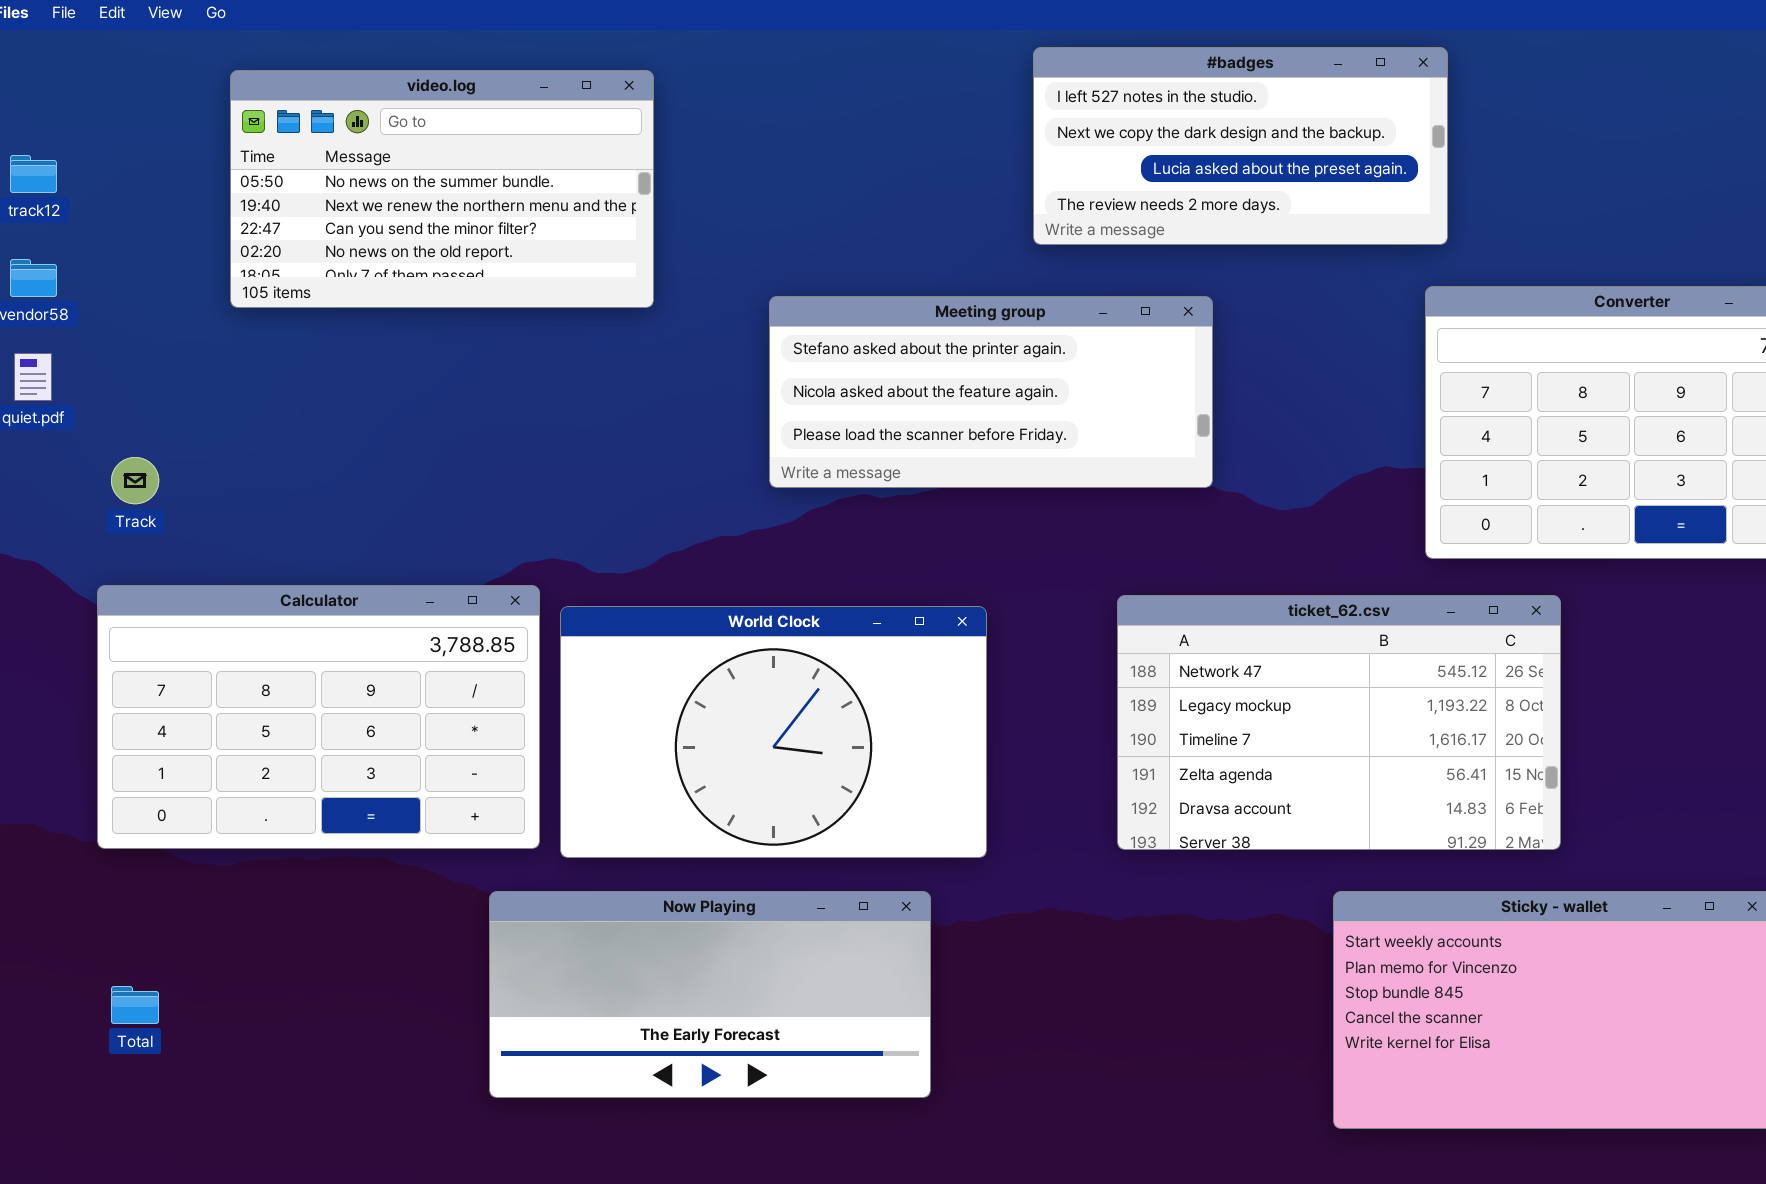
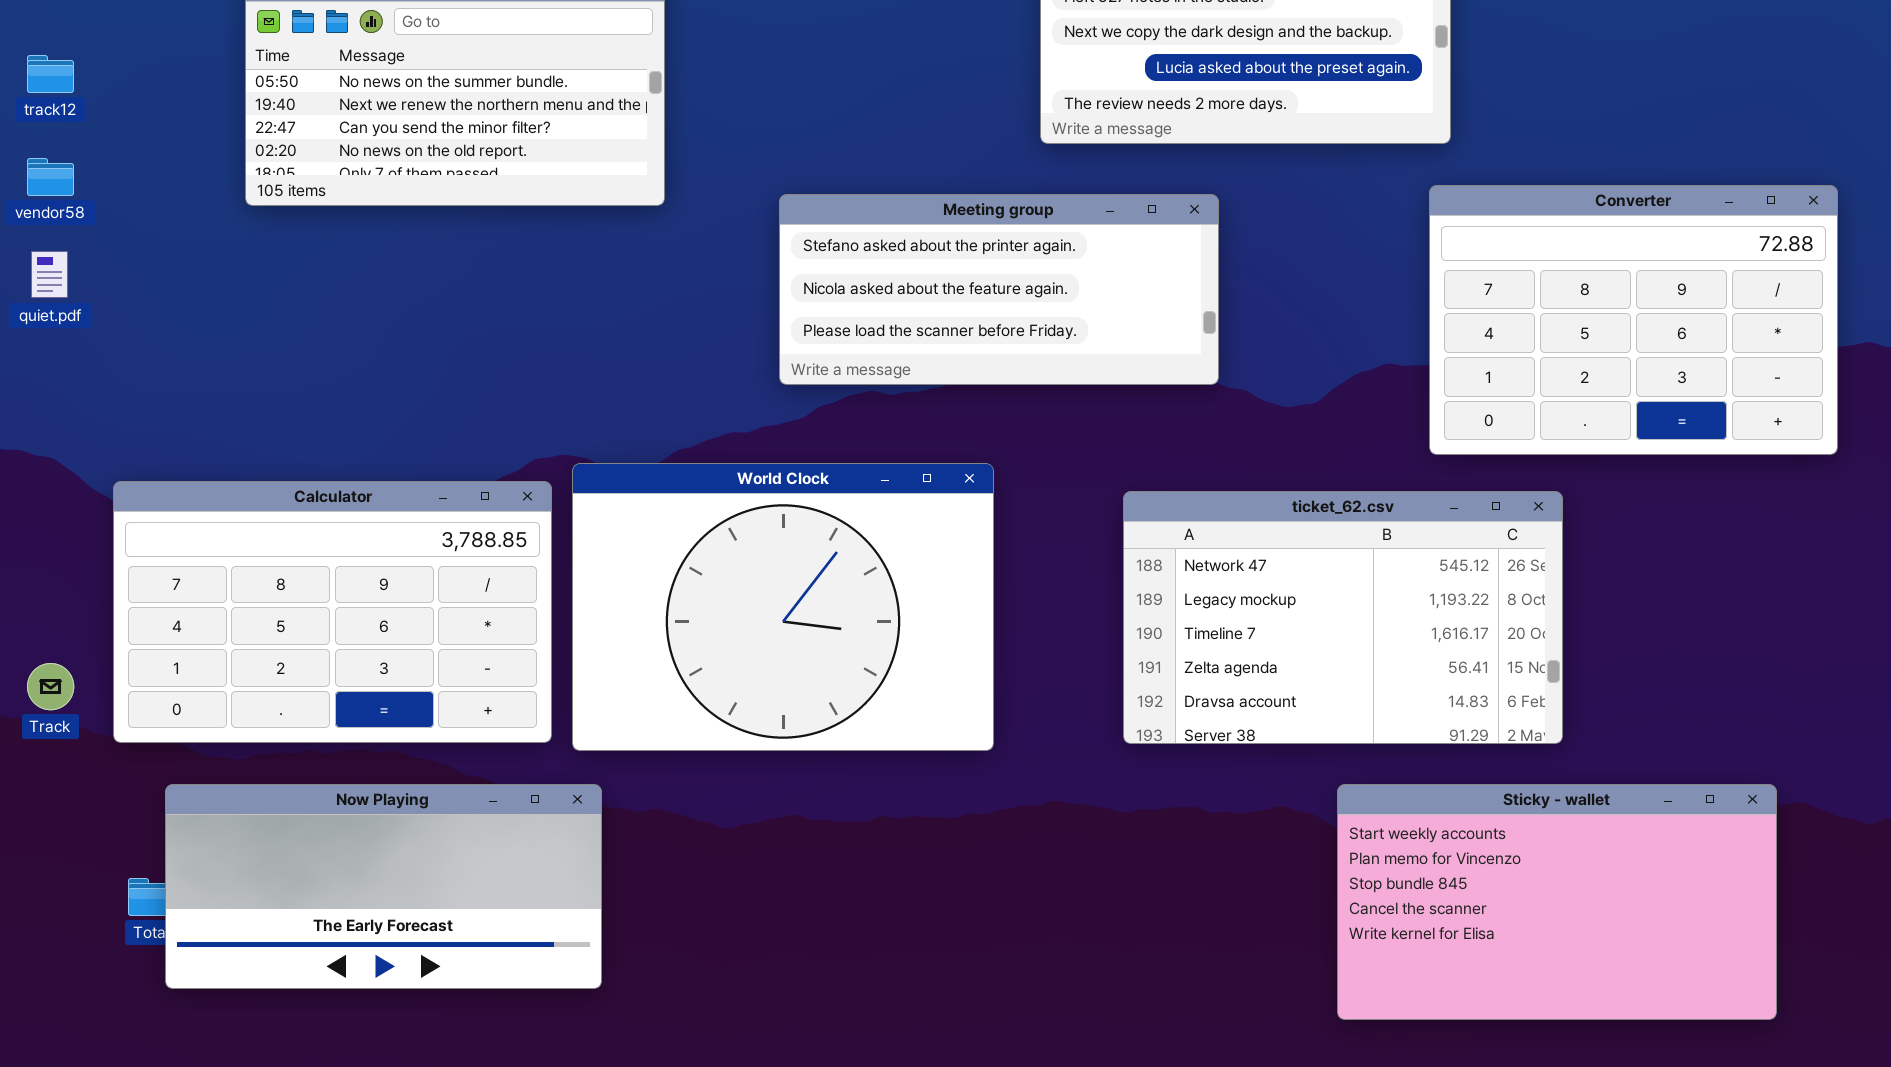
Track: [111,457,159,504] -> [27,663,74,710], moved
World Clock: [560,606,987,858] -> [572,463,994,751], resized
Now Playing: [489,891,931,1098] -> [165,784,602,989], moved

